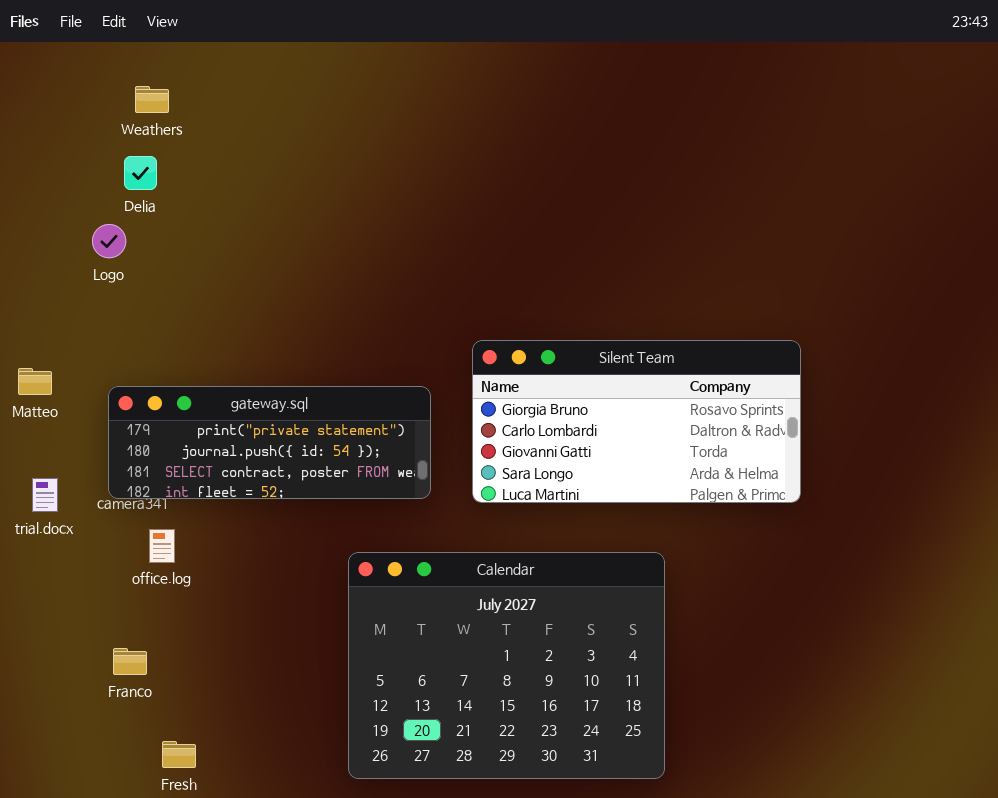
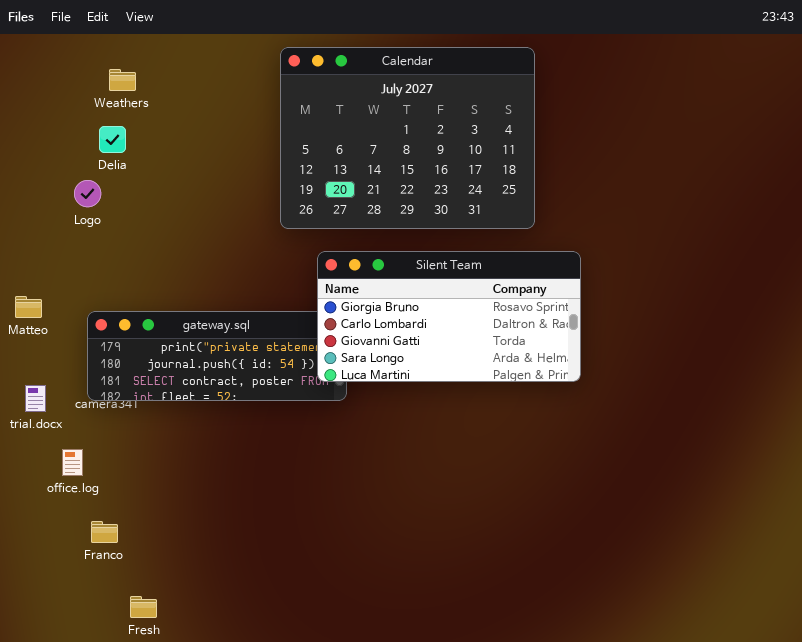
Silent Team: [472,340,801,503] -> [317,251,581,382], moved
office.log: [149,529,175,563] -> [62,449,83,476], moved
Calendar: [348,552,665,779] -> [280,47,535,229], moved

